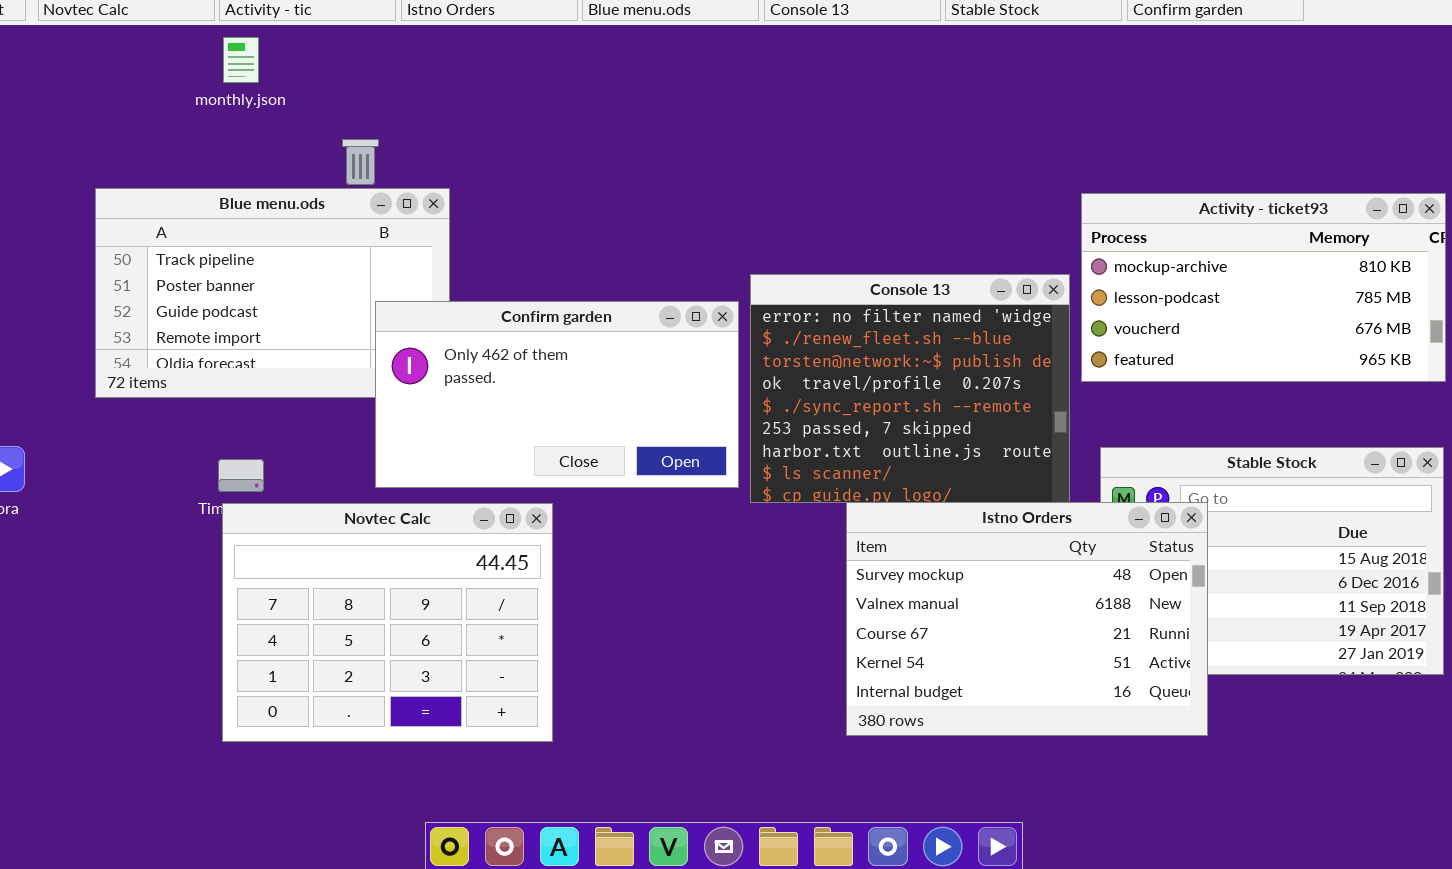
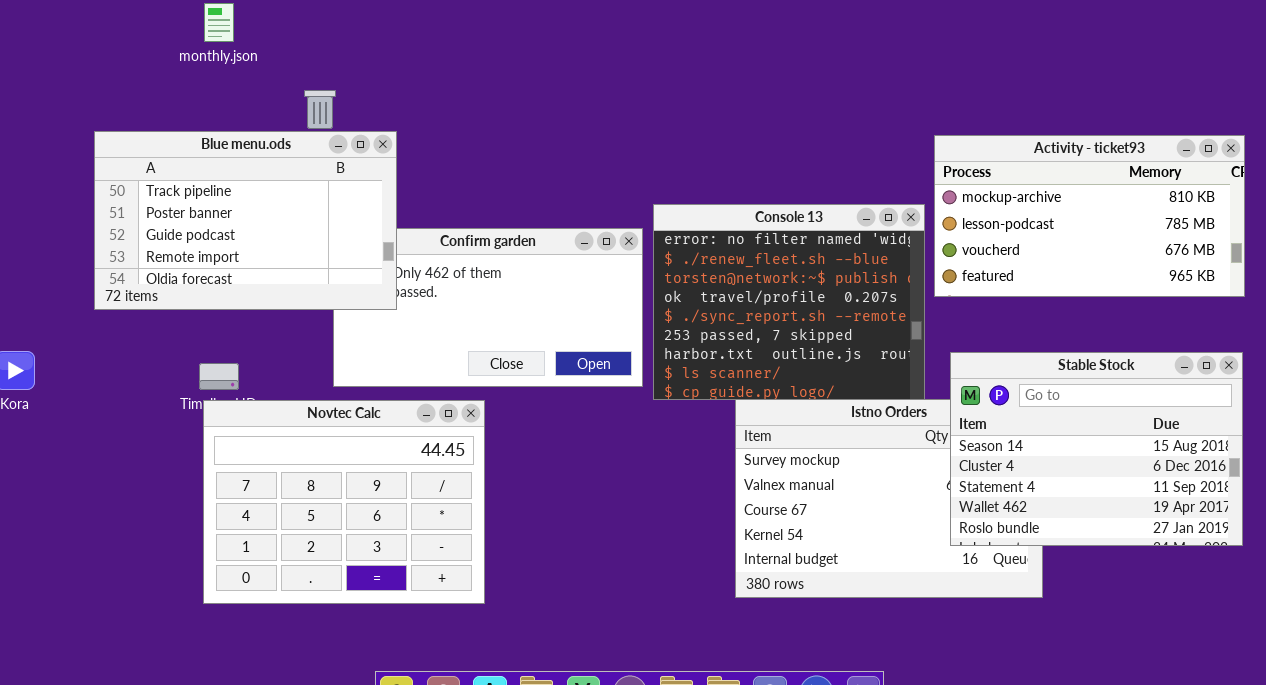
Blue menu.ods: [95,188,450,398] -> [94,131,397,310], raised
Stable Stock: [1100,447,1444,675] -> [950,352,1243,546], raised

